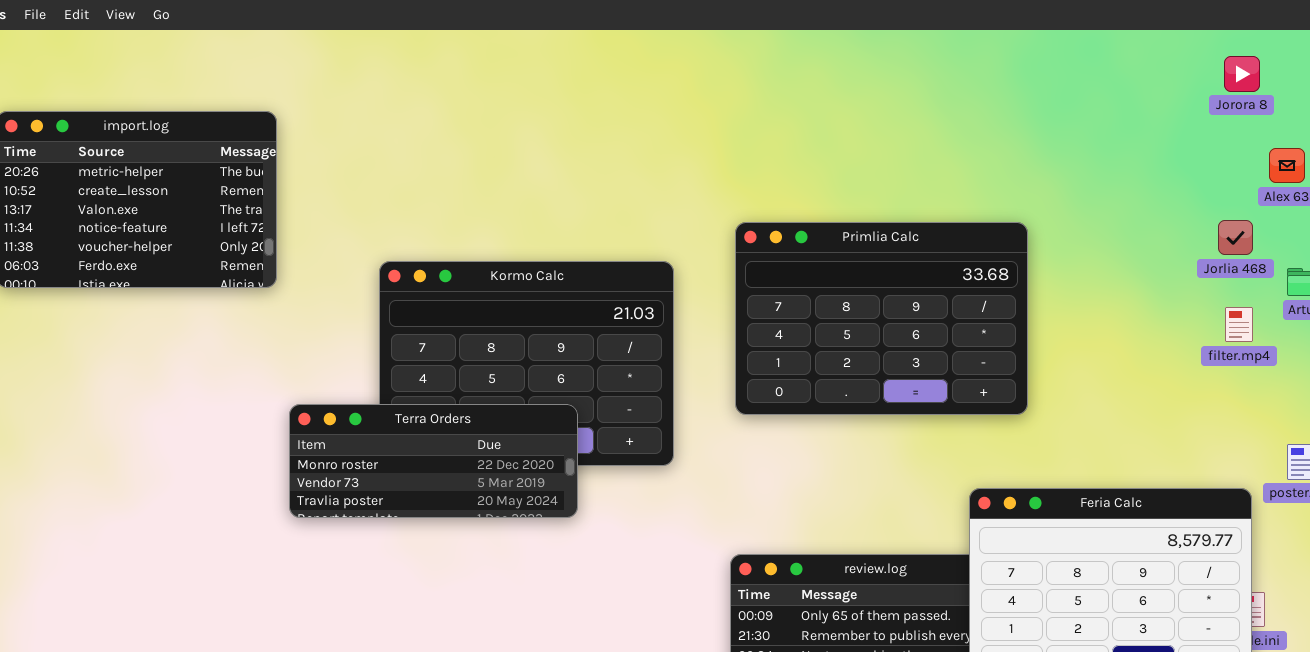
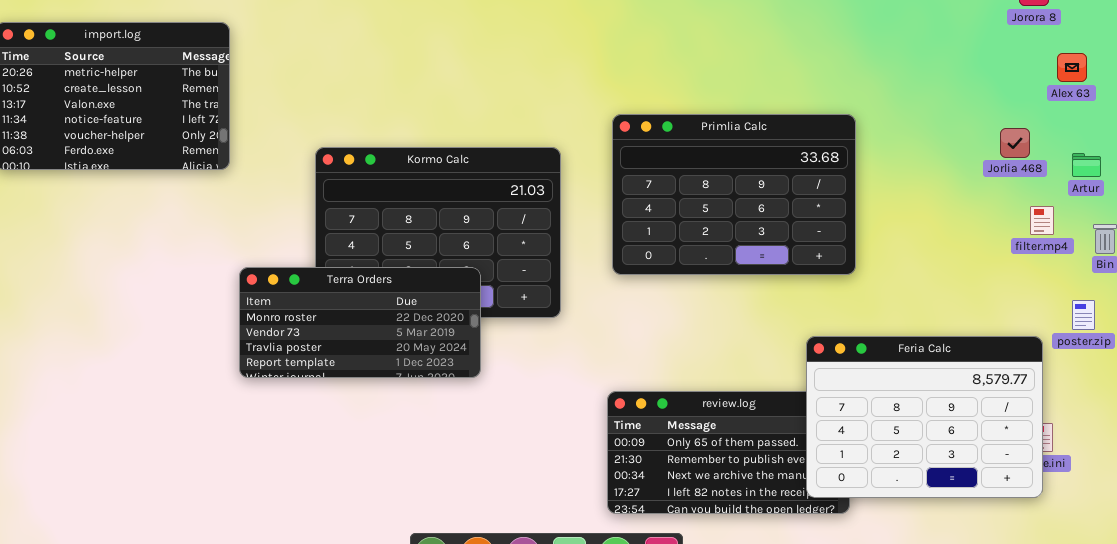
Jorlia 468: [1218,220,1253,255] -> [1000,128,1030,158], moved
filter.mp4: [1225,307,1253,342] -> [1030,206,1054,235], moved
Terra Orders: [289,404,578,518] -> [239,267,481,378], resized

